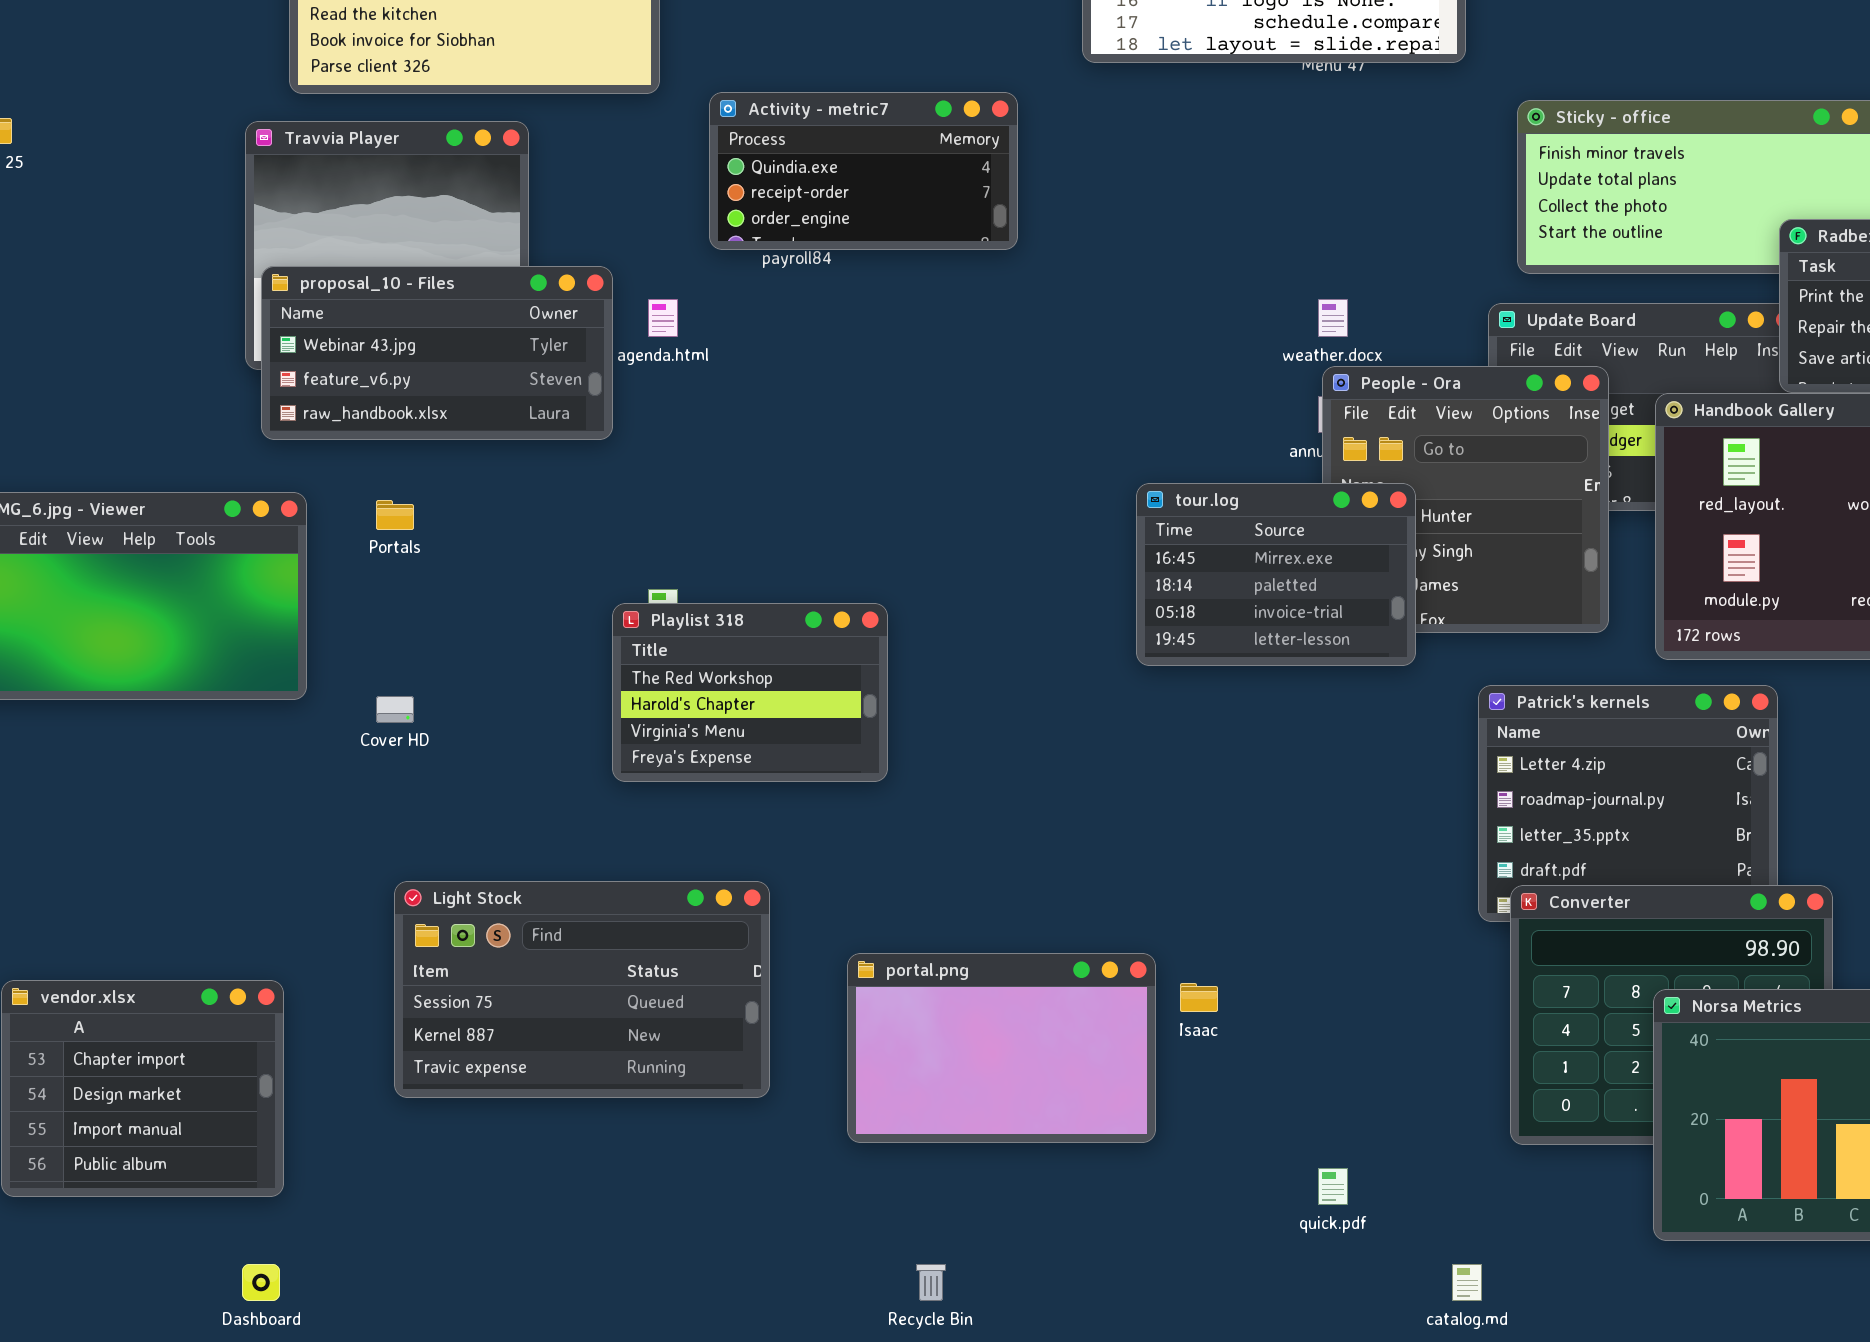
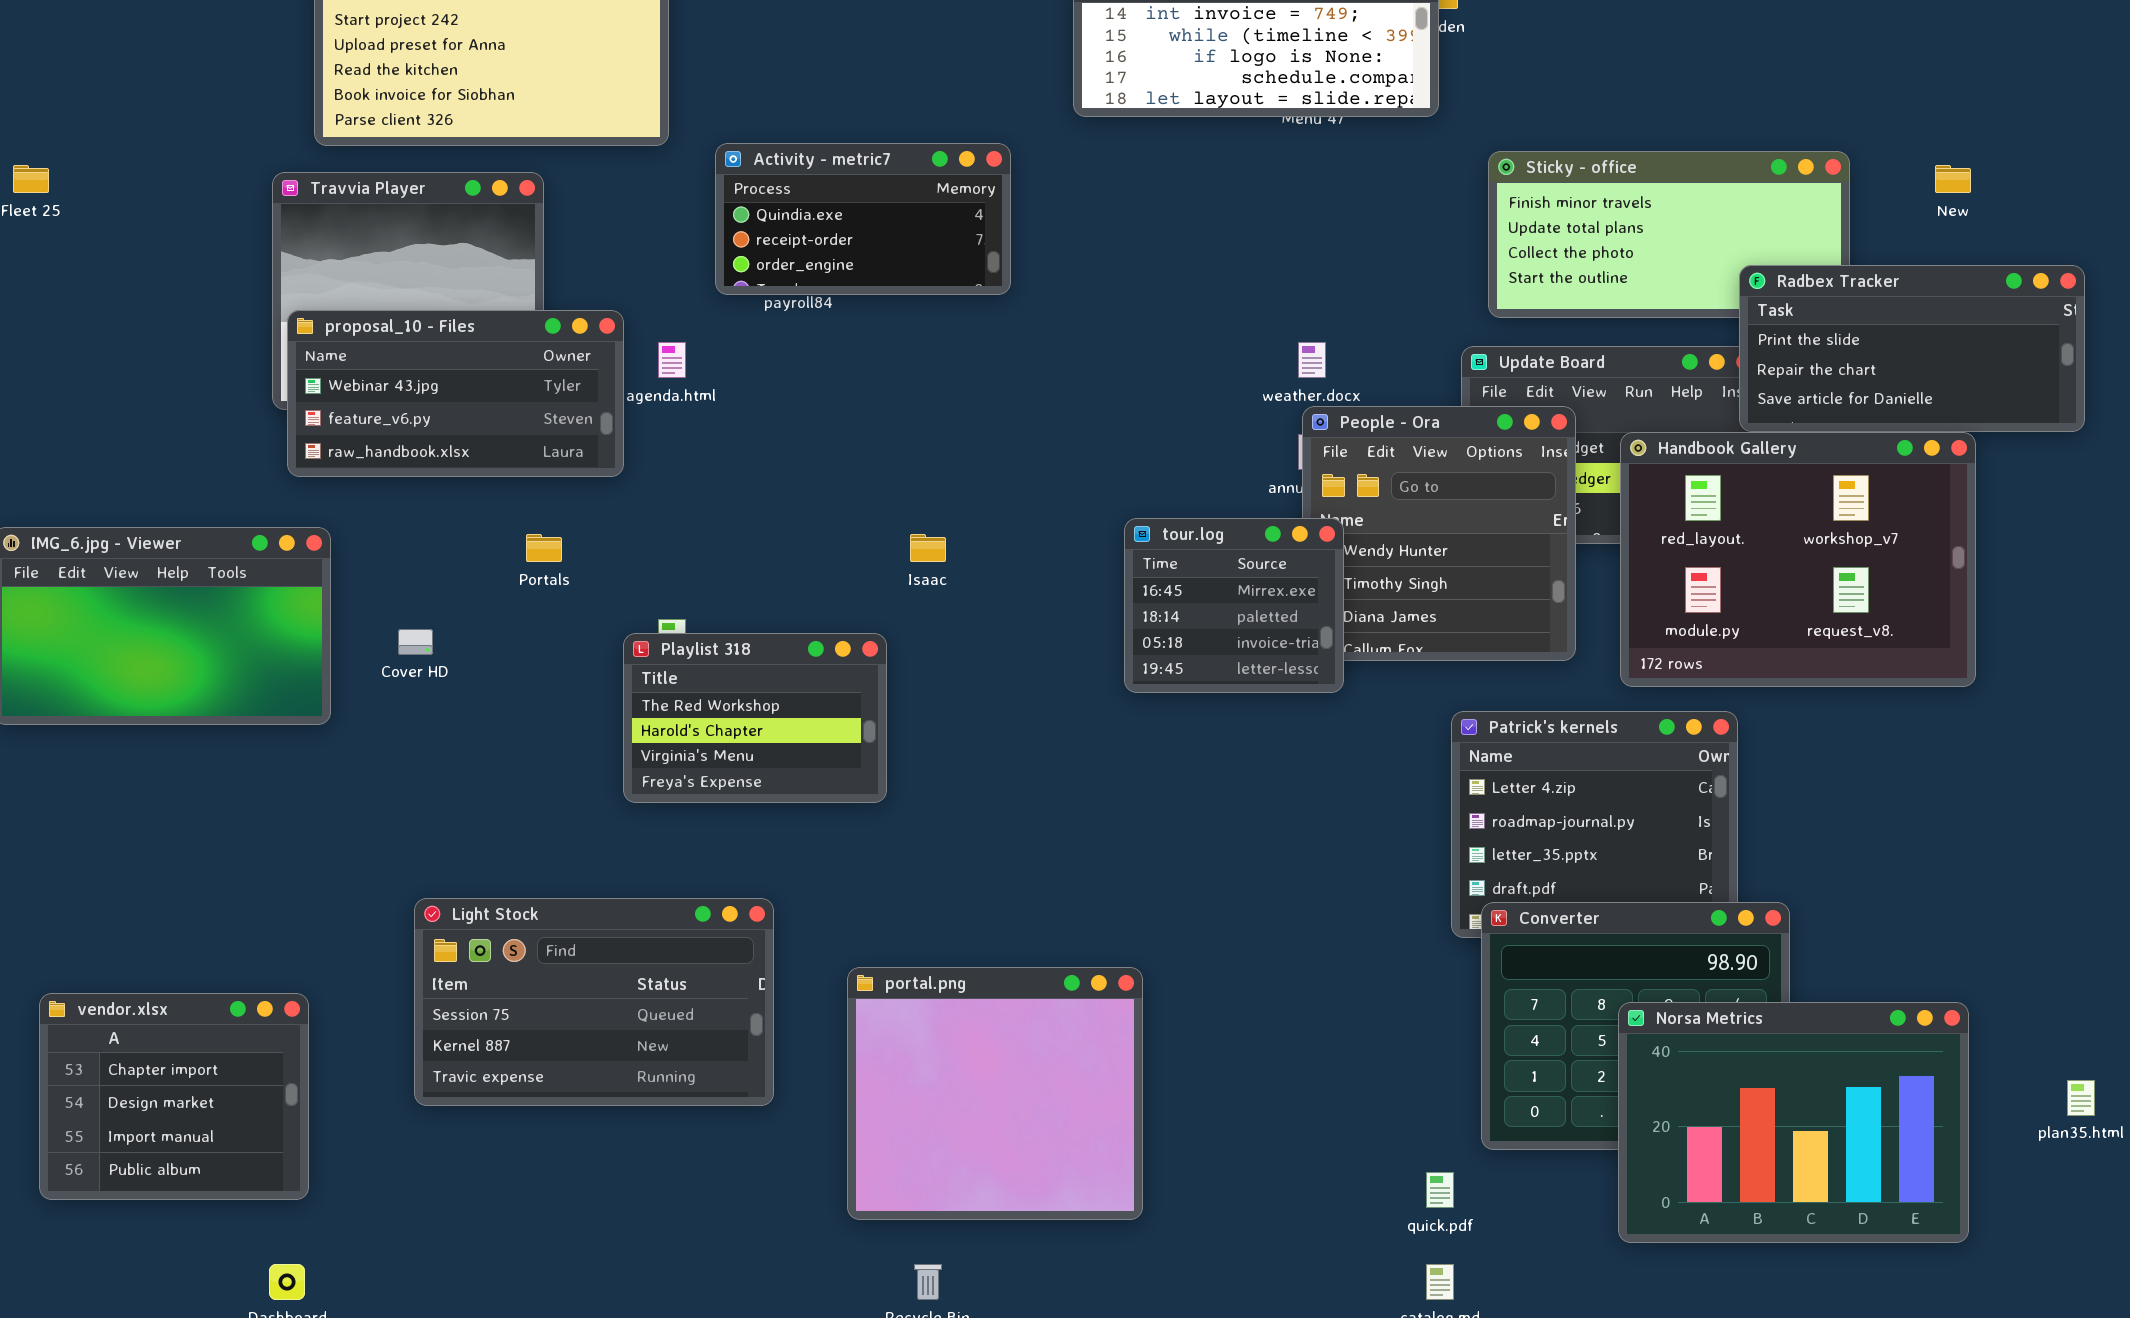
tour.log: [1136,483,1416,666] -> [1124,518,1344,693], resized
Portals: [376,500,414,530] -> [526,534,562,562], moved
Cover HD: [376,696,414,723] -> [398,629,433,655], moved
portal.png: [847,953,1156,1143] -> [847,967,1143,1220], resized
Isaac: [1180,983,1218,1012] -> [910,534,946,562], moved
quick.pdf: [1318,1168,1348,1205] -> [1426,1172,1454,1208], moved

